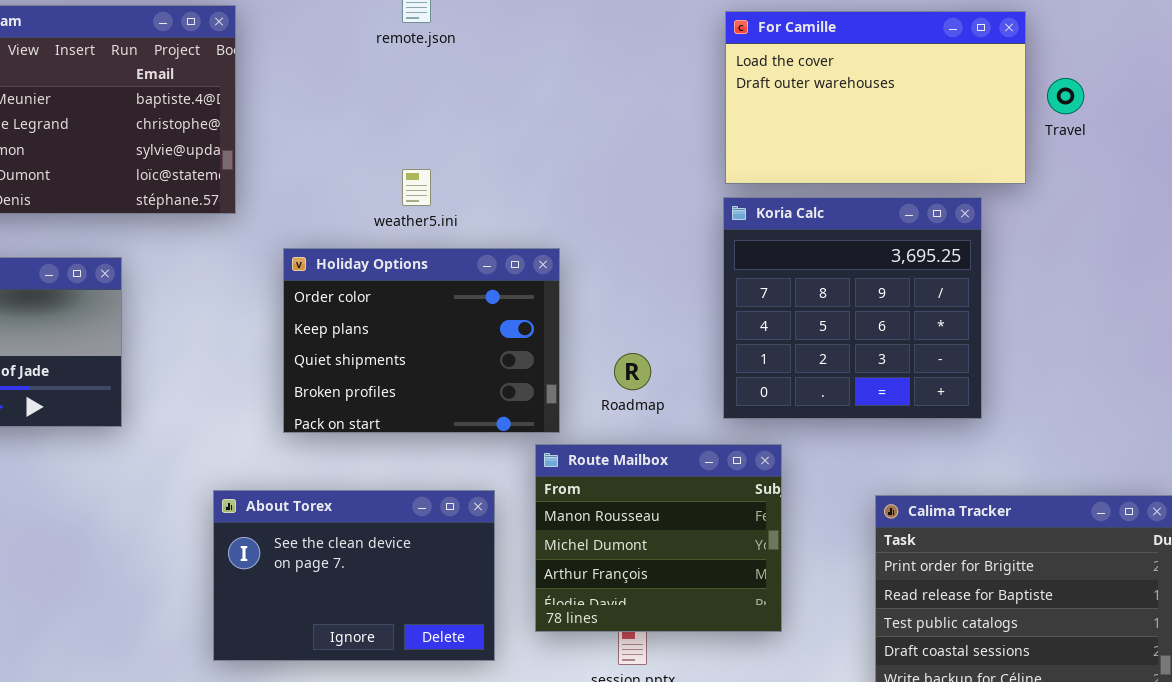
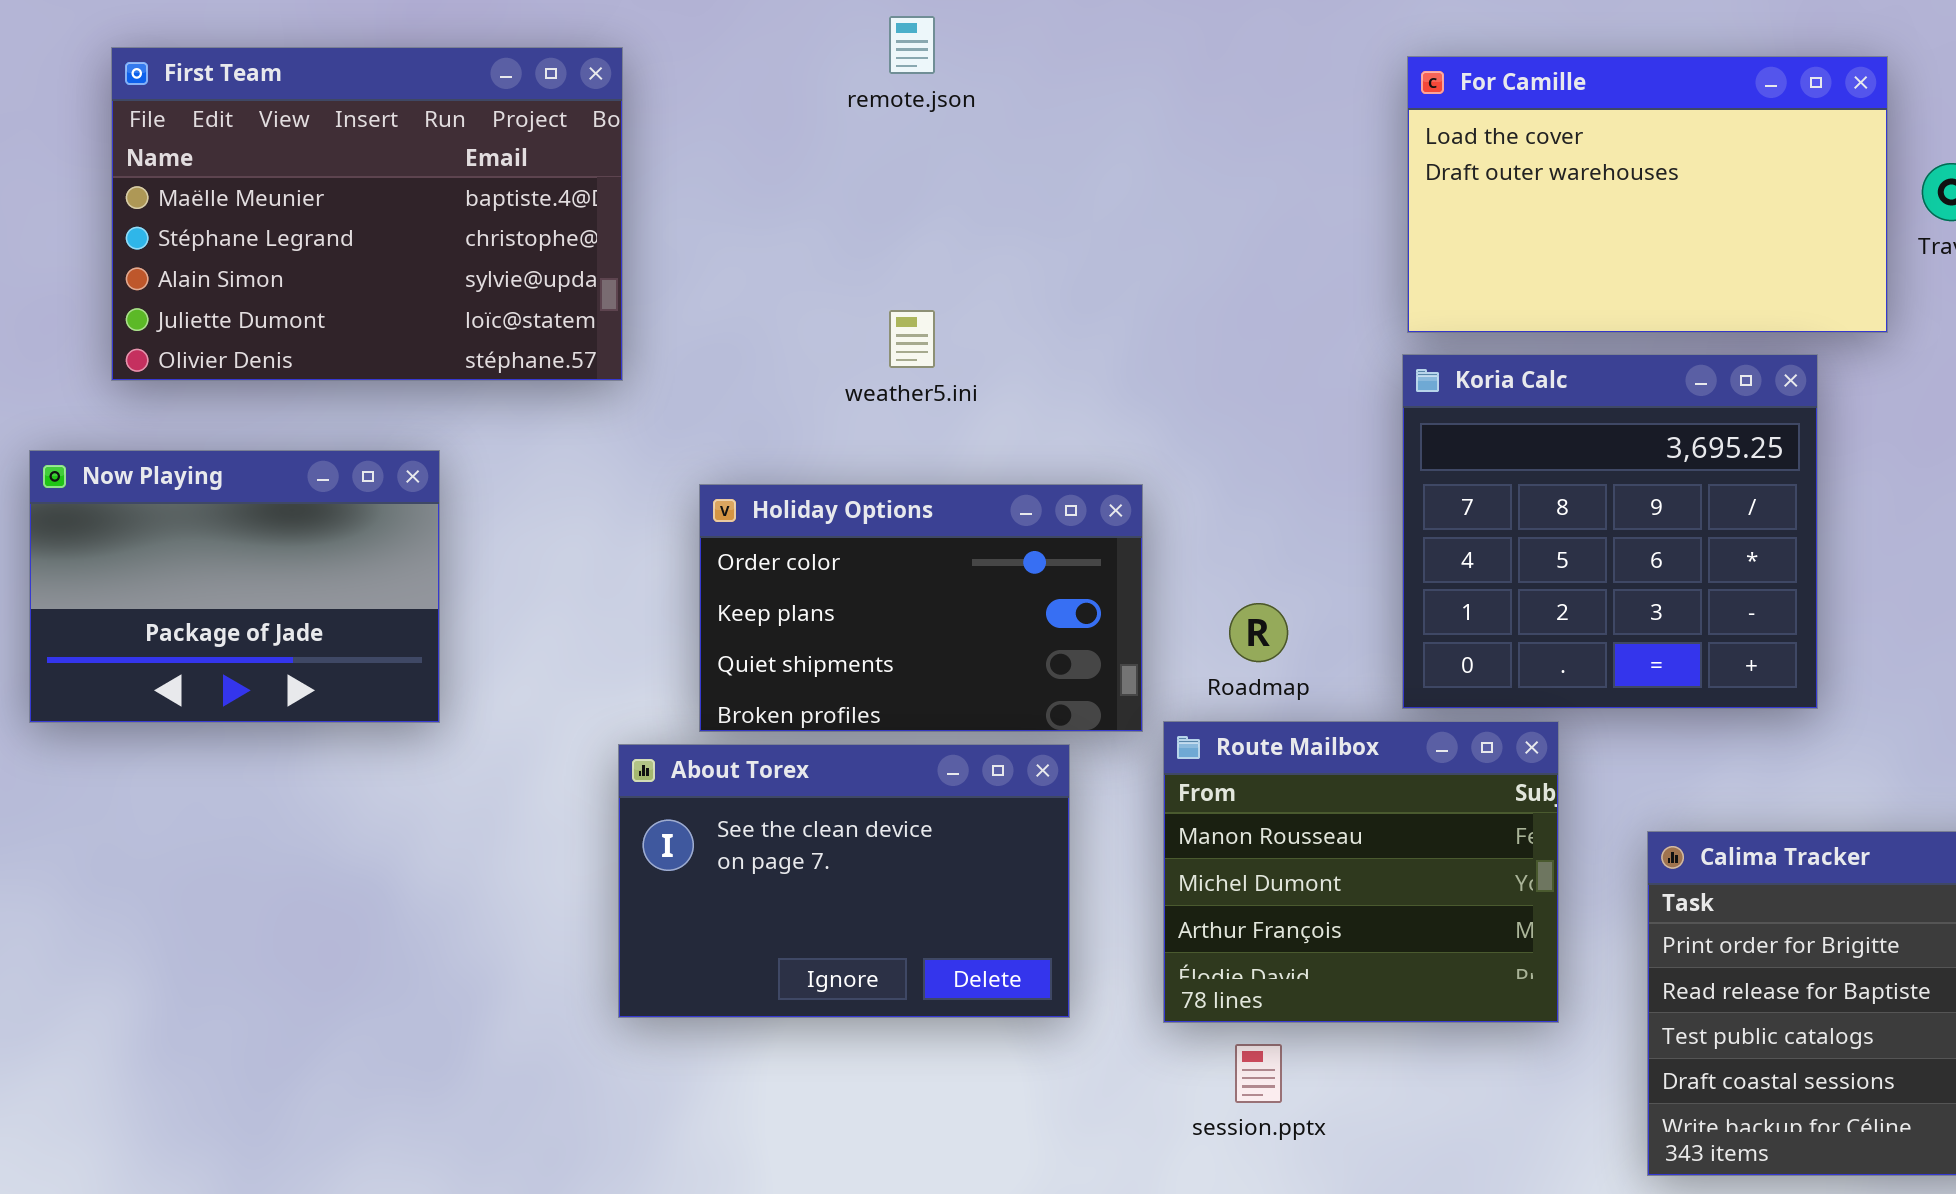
Holiday Options: [283,248,560,433] -> [699,484,1143,732], resized
Route Mailbox: [535,444,782,632] -> [1163,721,1559,1023], moved
About Torex: [213,490,495,661] -> [618,744,1070,1018], moved

